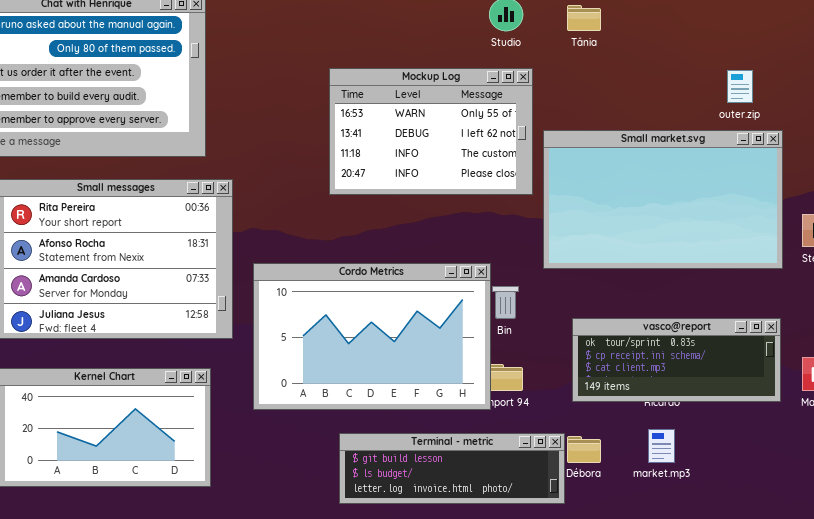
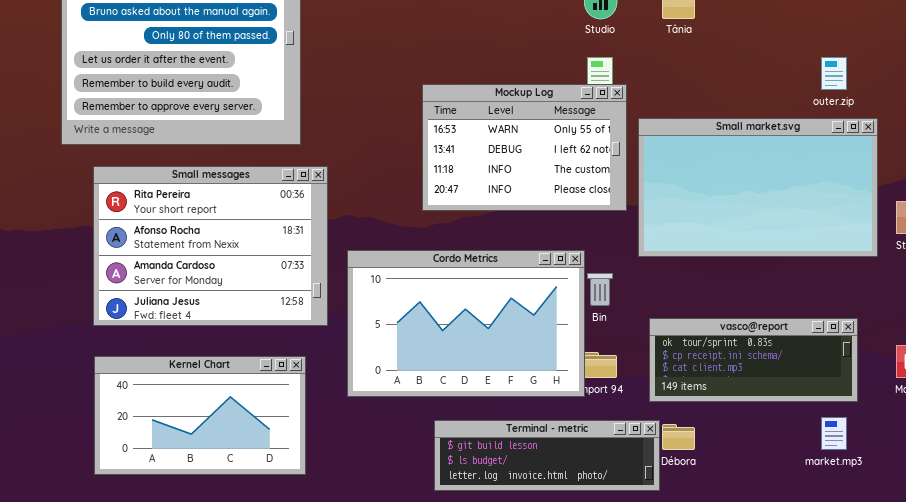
Mockup Log: [329,68,533,195] -> [422,84,627,211], moved
vasco@report: [572,318,781,402] -> [649,318,858,402], moved
market.mp3: [648,429,675,463] -> [821,417,847,450], moved

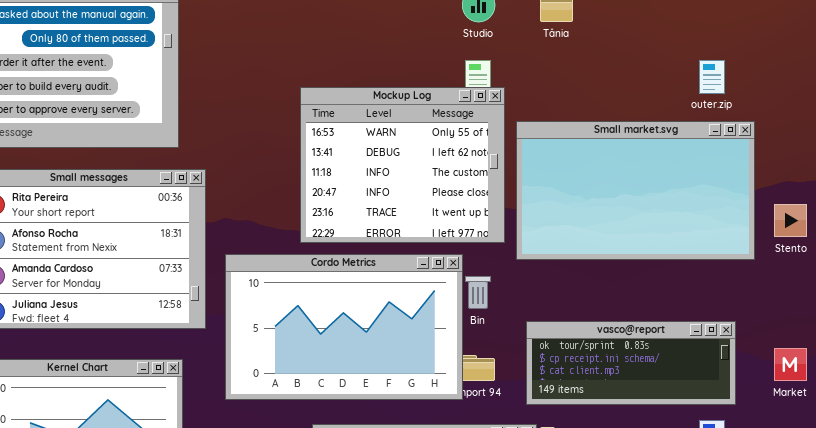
Mockup Log: [422,84,627,211] -> [300,87,505,243], resized

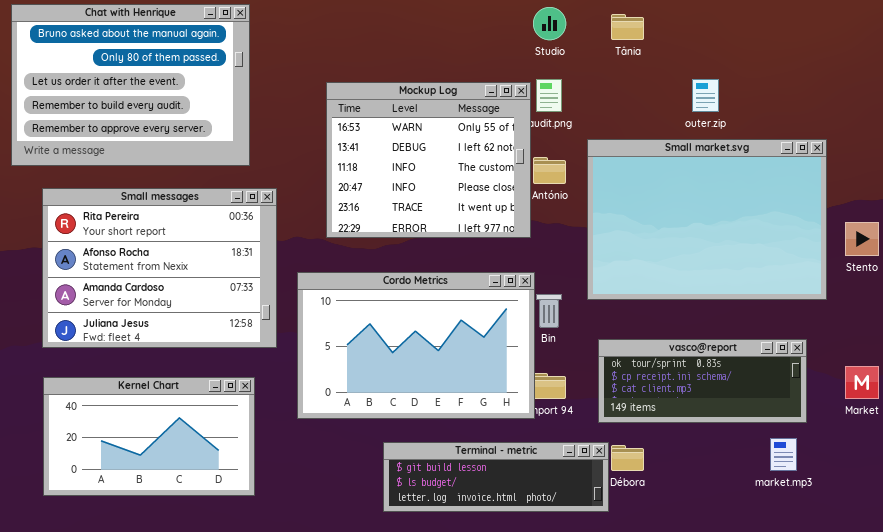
outer.zip: [699,60,725,94] -> [692,79,719,112], moved
Mockup Log: [300,87,505,243] -> [326,82,531,238], moved
Small market.svg: [516,121,755,260] -> [587,139,827,300], resized

